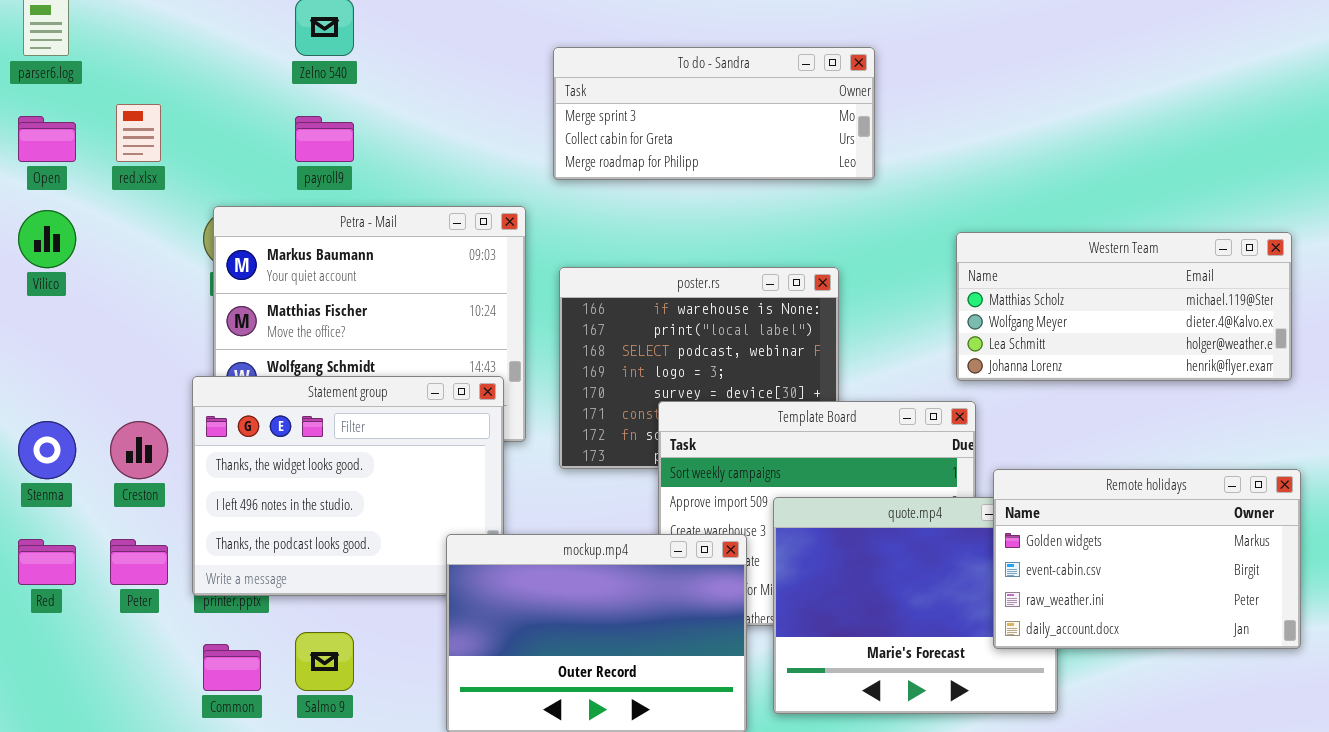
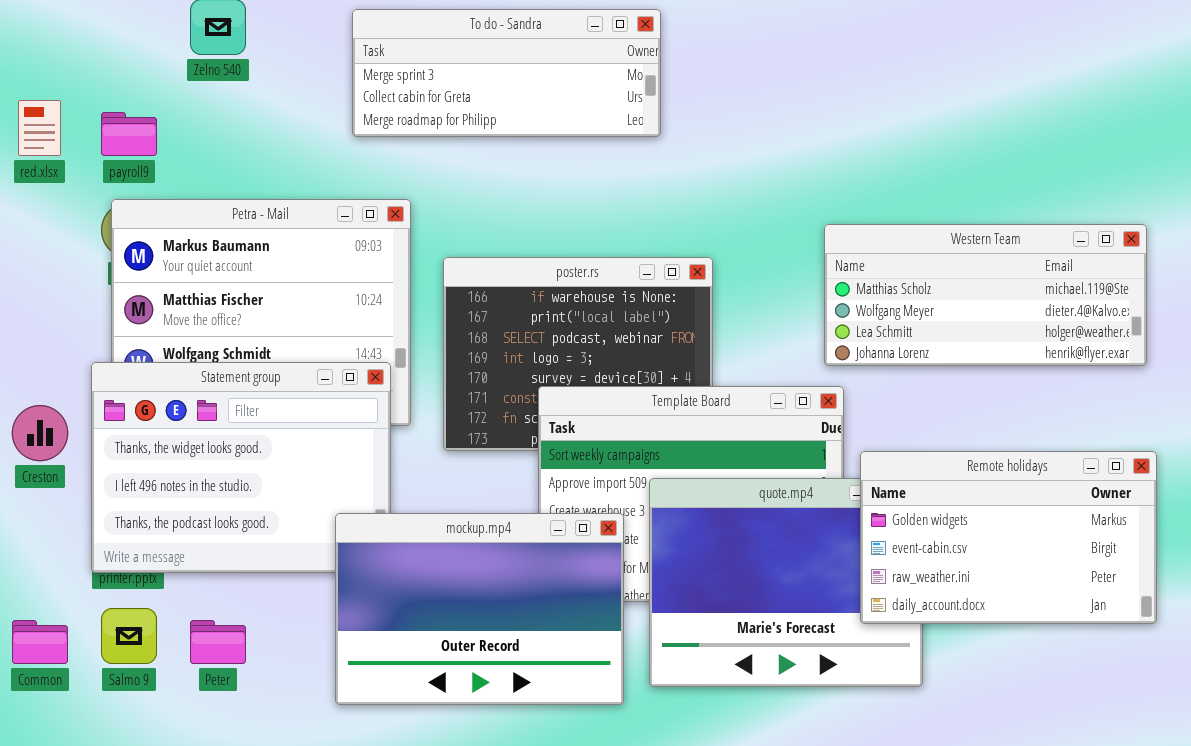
To do - Sandra: [553,47,875,180] -> [352,9,661,137], moved
payroll9: [295,116,354,162] -> [101,112,157,156], moved
Peter: [110,539,168,585] -> [190,620,246,664], moved
Salmo 9: [295,632,354,691] -> [101,608,157,664], moved
Common: [203,644,261,691] -> [12,620,68,664], moved

